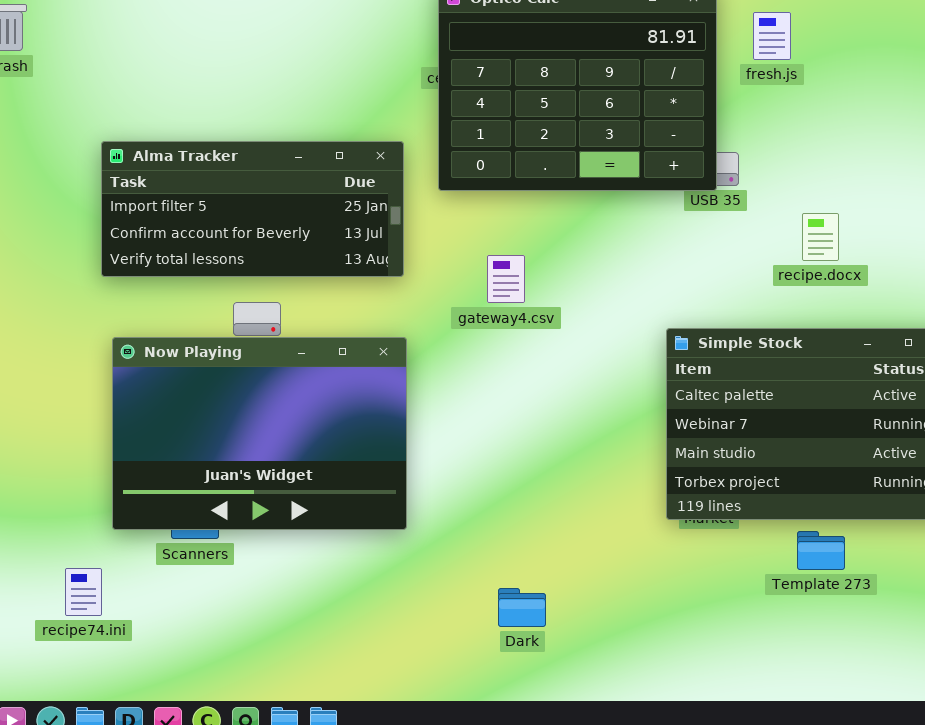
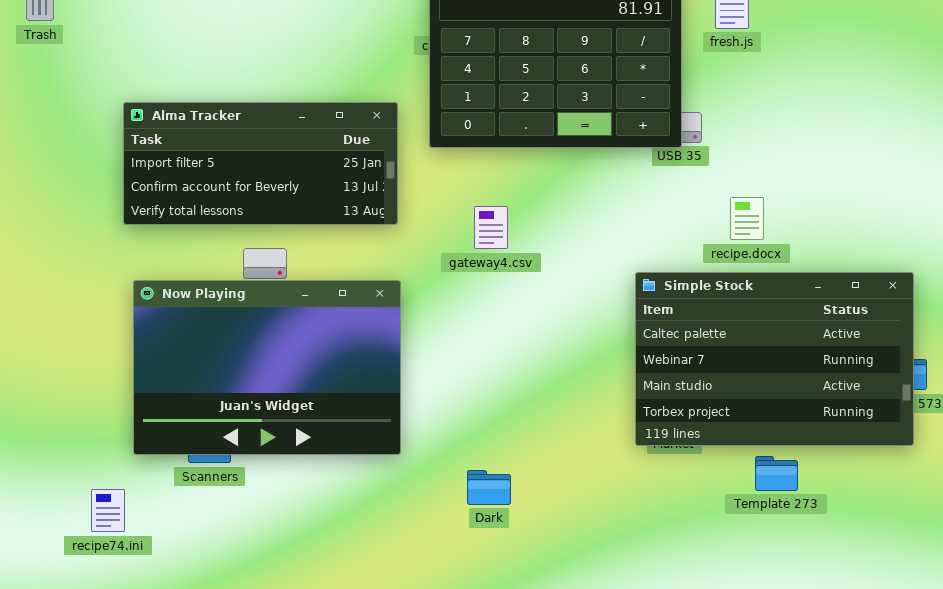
recipe.docx: [802,213,839,261] -> [730,197,764,240], moved
Dark: [498,588,546,627] -> [467,470,511,505], moved

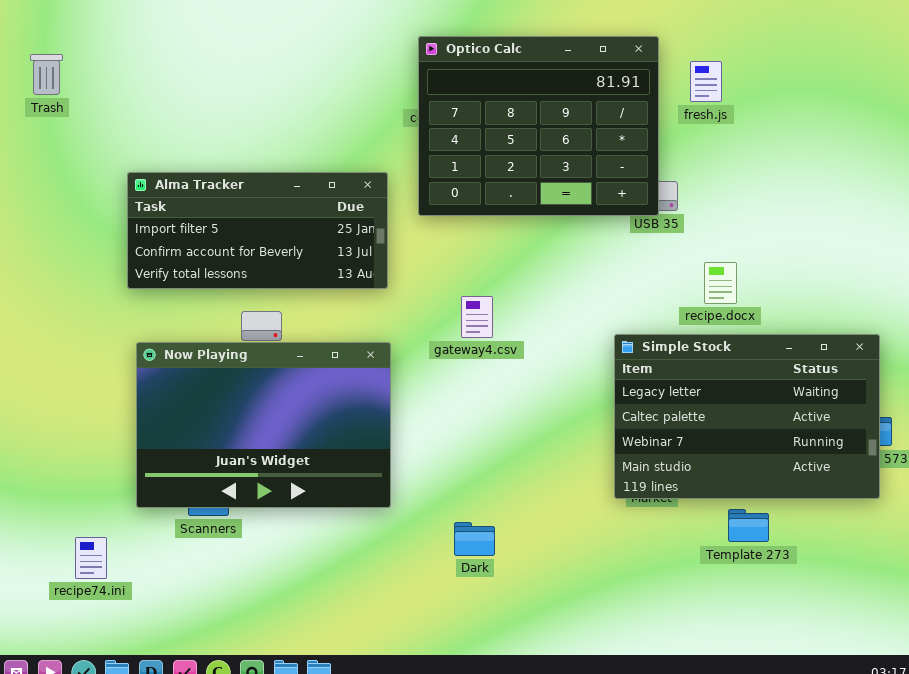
gateway4.csv: [474,206,508,249] -> [461,296,493,338], moved
Simple Stock: [635,272,914,446] -> [614,334,880,499], scrolled up 1 row
recipe74.ini: [91,489,125,532] -> [75,537,107,579], moved

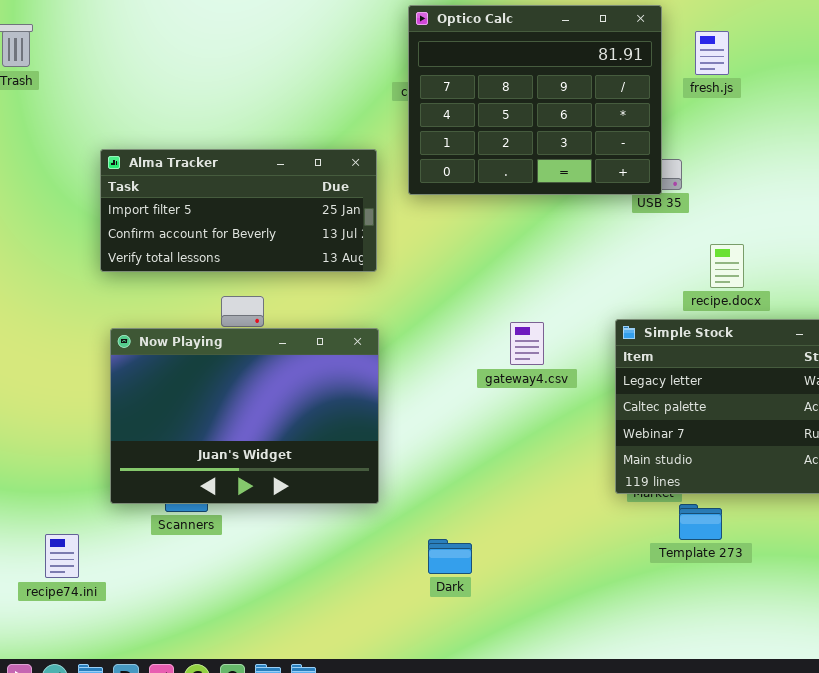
gateway4.csv: [461,296,493,338] -> [510,322,544,365], moved
Template 273: [728,509,769,542] -> [679,504,722,540], moved
Dark: [454,522,495,556] -> [428,539,472,574], moved

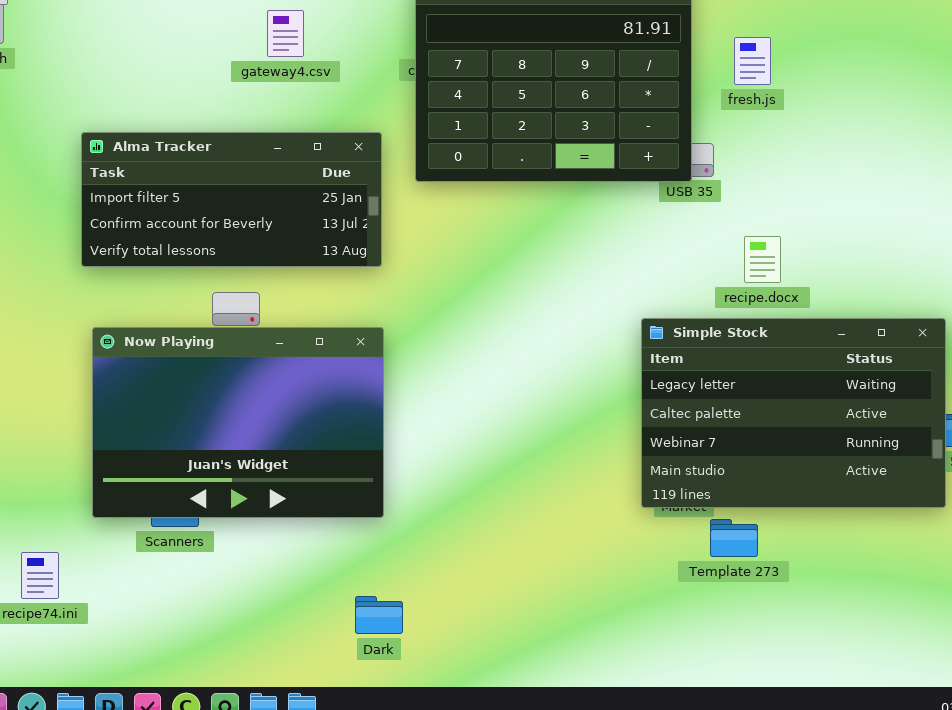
fresh.js: [695,31,729,75] -> [734,37,771,85], moved
gateway4.csv: [510,322,544,365] -> [267,10,304,57], moved
Dark: [428,539,472,574] -> [355,596,403,634], moved

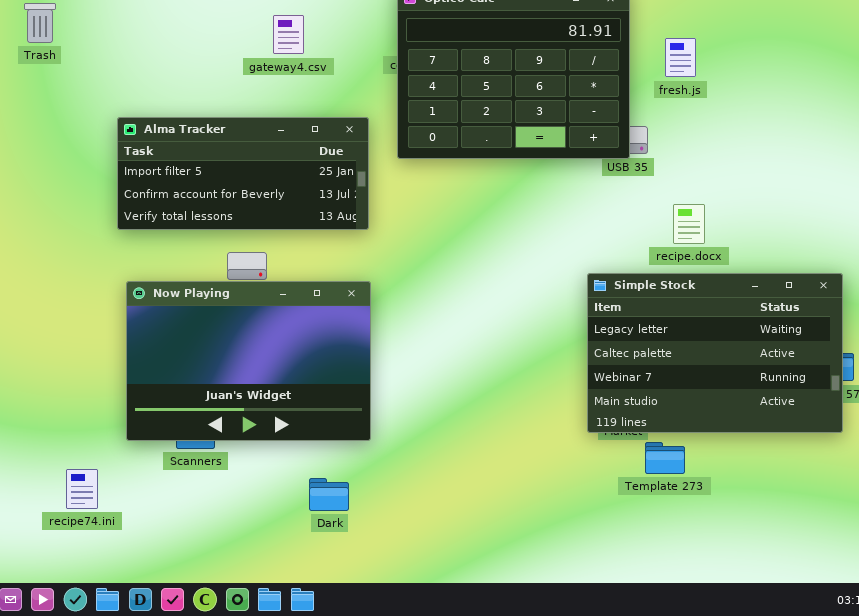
Dark: [355,596,403,634] -> [309,478,349,511], moved

